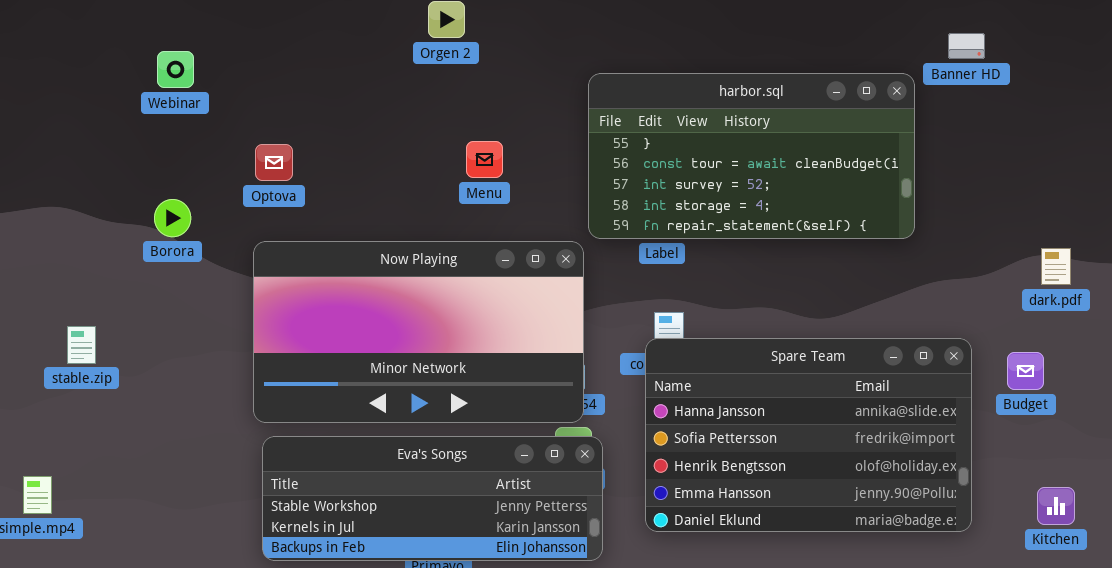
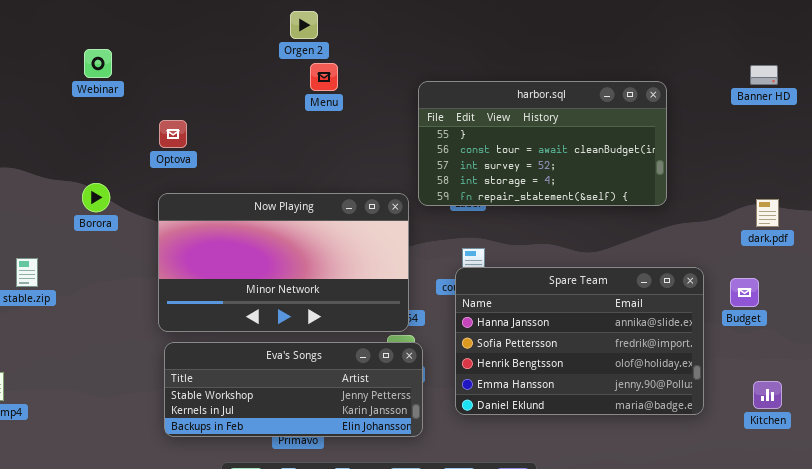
Banner HD: [948,33,985,59] -> [750,65,778,85], moved
harbor.sql: [588,73,915,239] -> [418,81,667,206], moved
Menu: [466,141,503,178] -> [310,63,338,91], moved
Borora: [154,199,191,237] -> [82,183,110,212], moved

